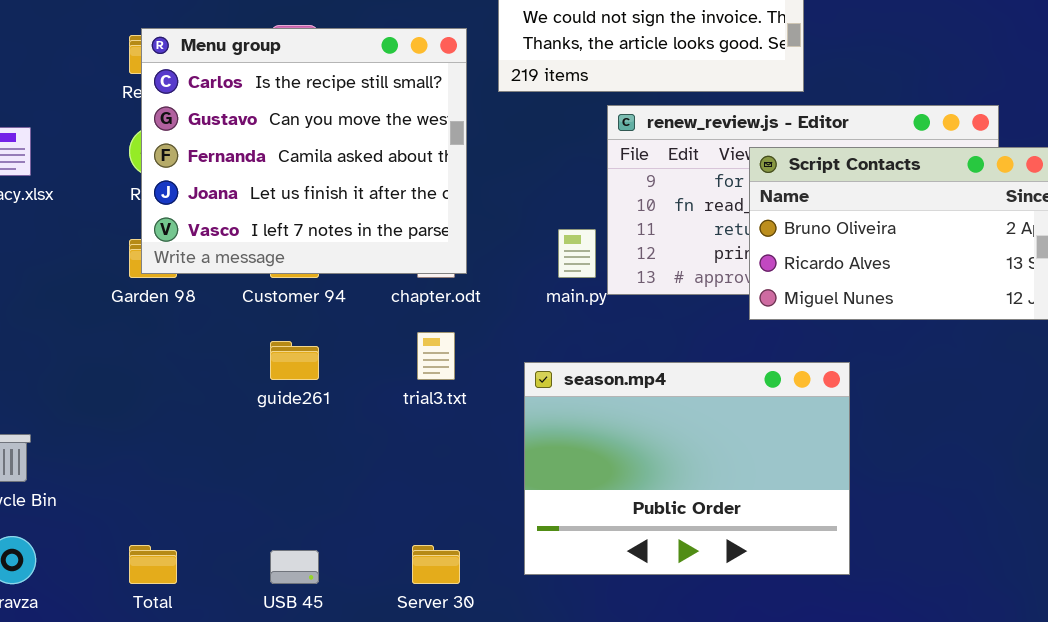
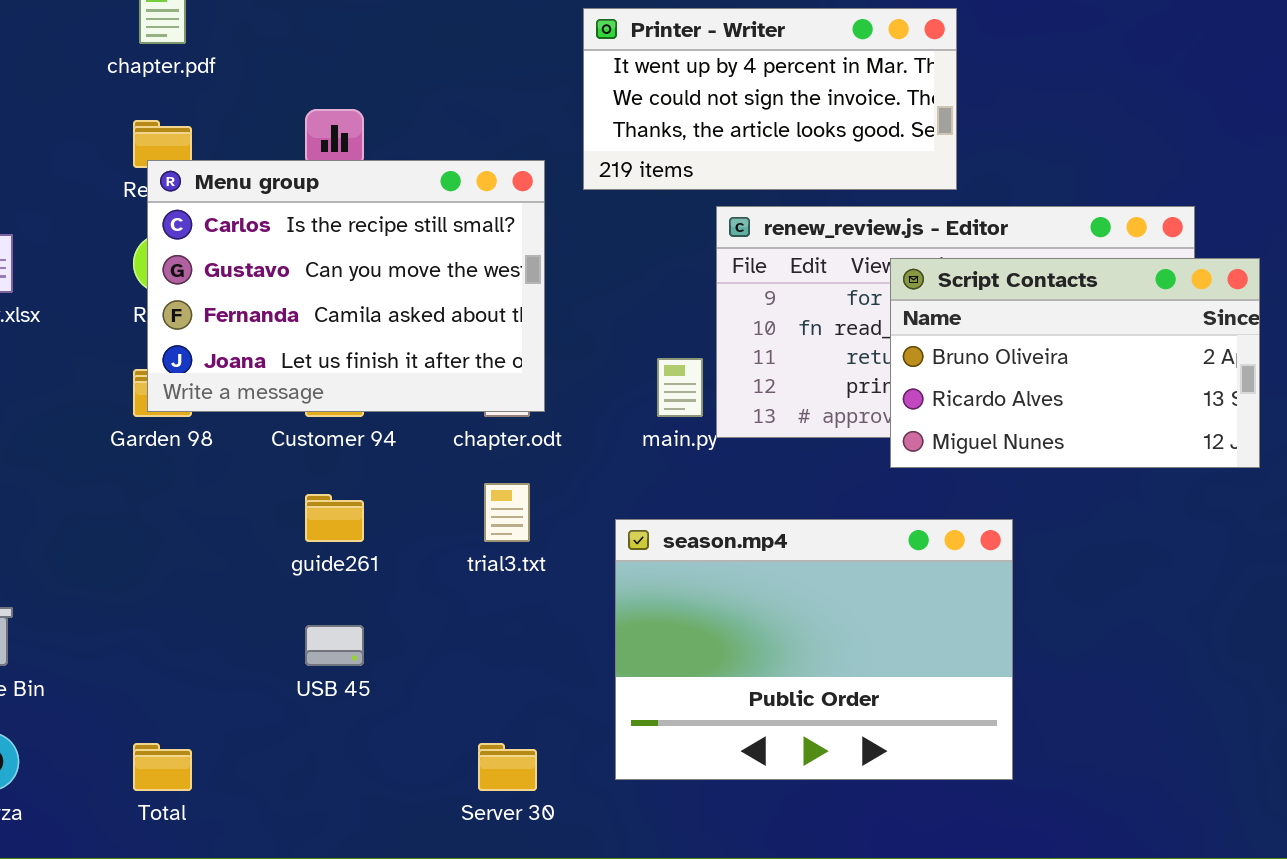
Menu group: [141,28,467,274] -> [147,160,545,412], resized
USB 45: [270,550,319,584] -> [305,625,364,666], moved

